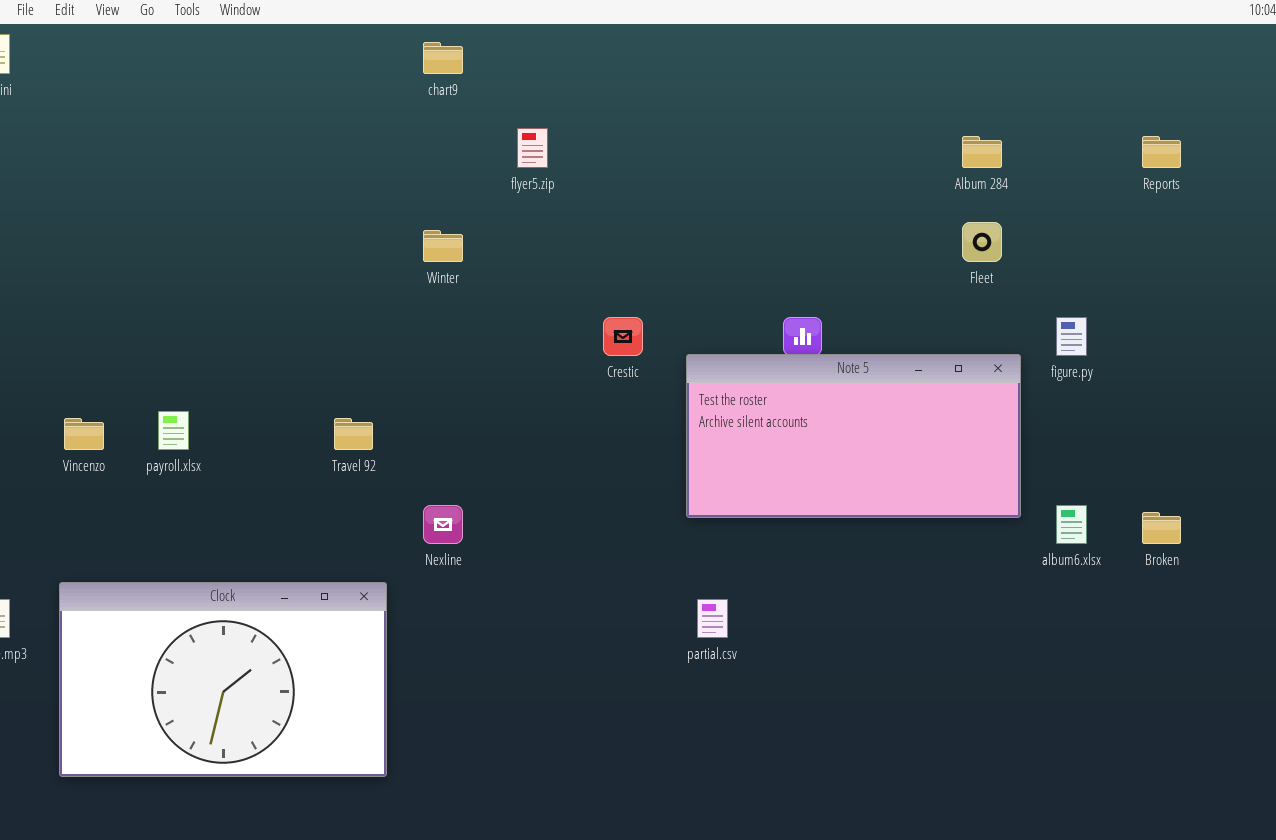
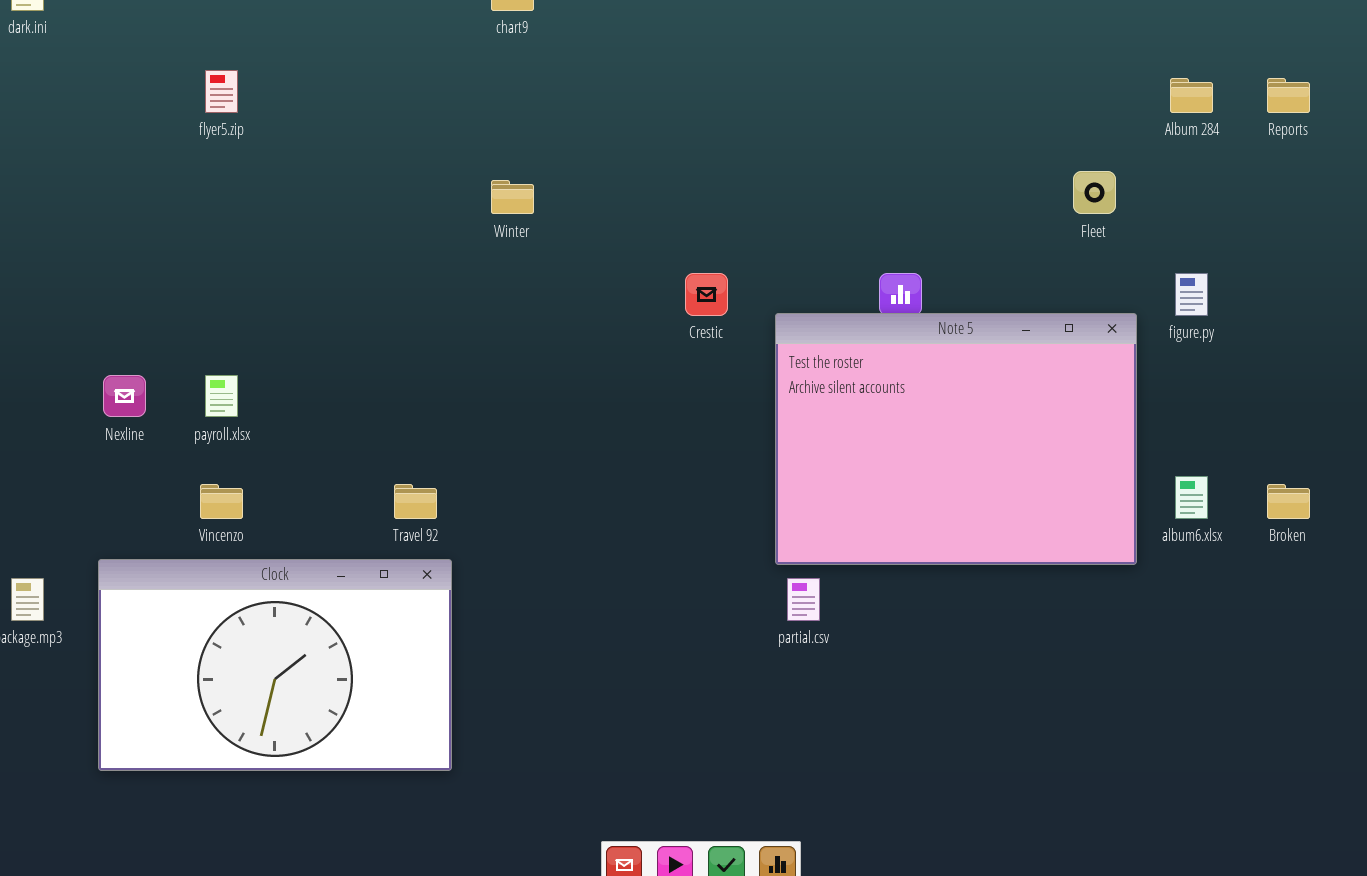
flyer5.zip: [517,128,548,168] -> [205,70,238,113], moved
Album 284: [962,136,1002,168] -> [1170,78,1213,113], moved
Note 5: [686,354,1021,518] -> [775,313,1137,565], resized
Vincenzo: [64,418,104,450] -> [200,484,243,519], moved
Travel 92: [334,418,373,450] -> [394,484,437,519], moved
Nexline: [423,505,463,544] -> [103,375,146,417], moved

